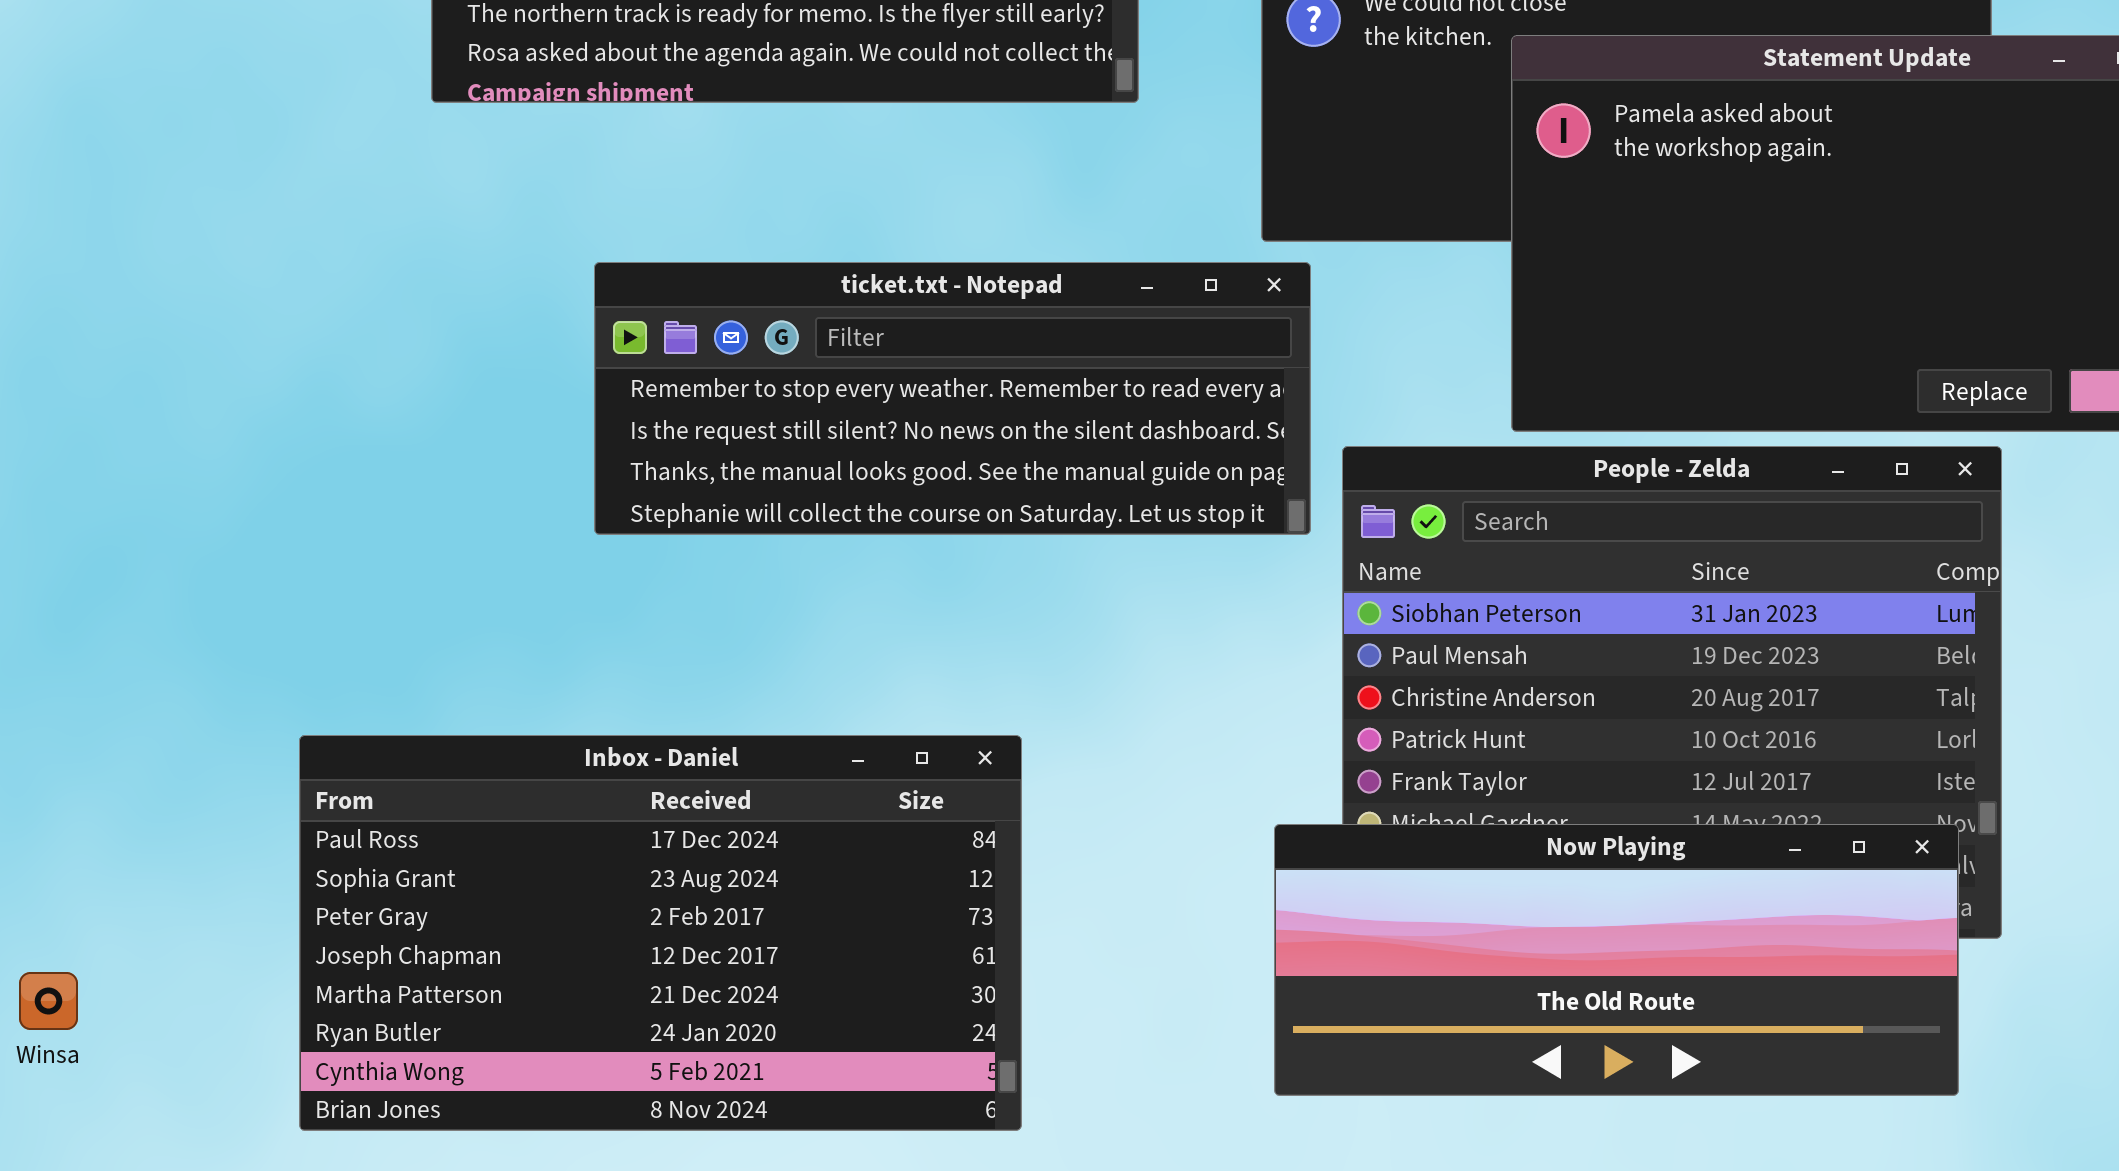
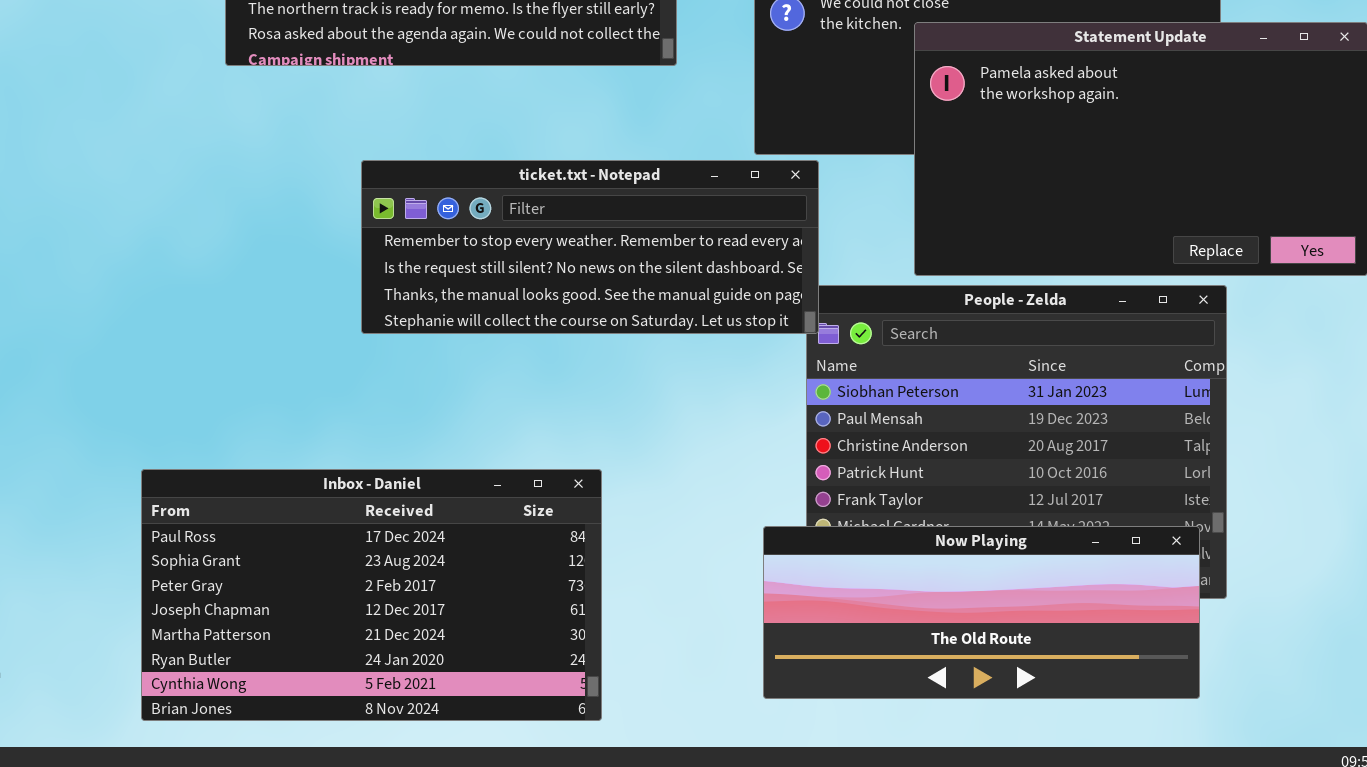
ticket.txt - Notepad: [594,262,1311,535] -> [361,160,819,334], moved

